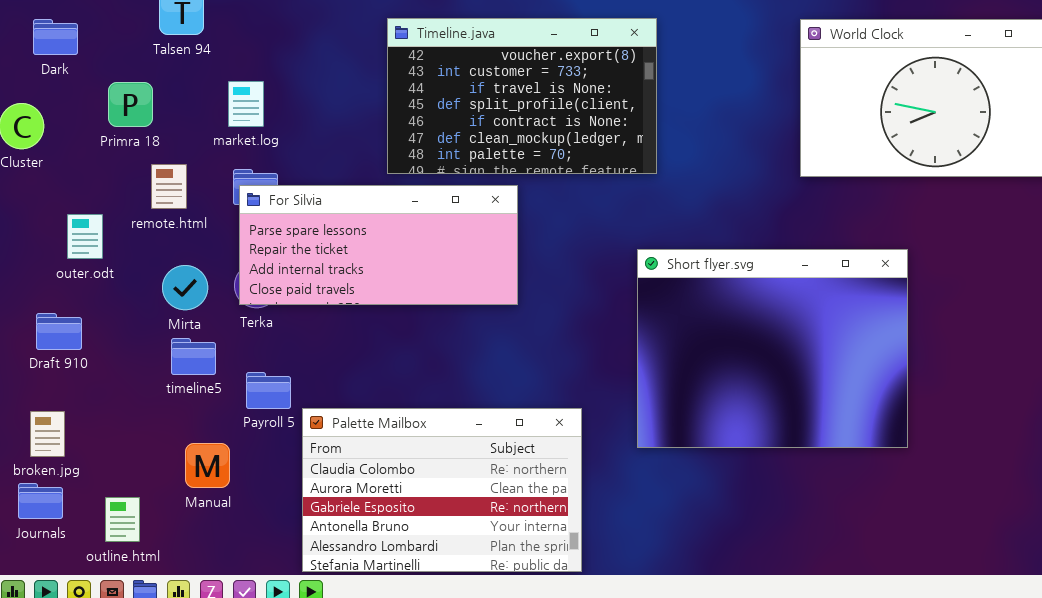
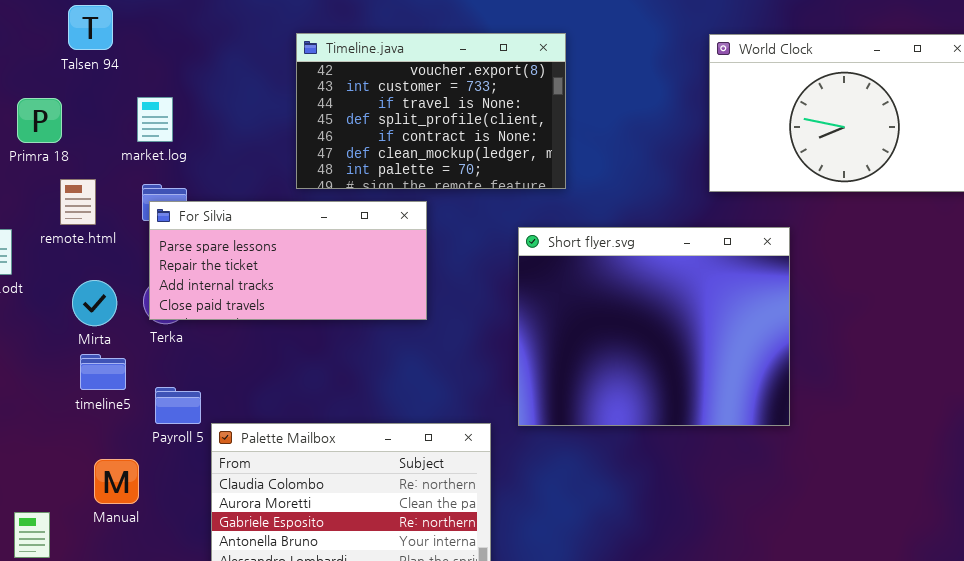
Short flyer.svg: [637,249,908,448] -> [518,227,790,426], moved

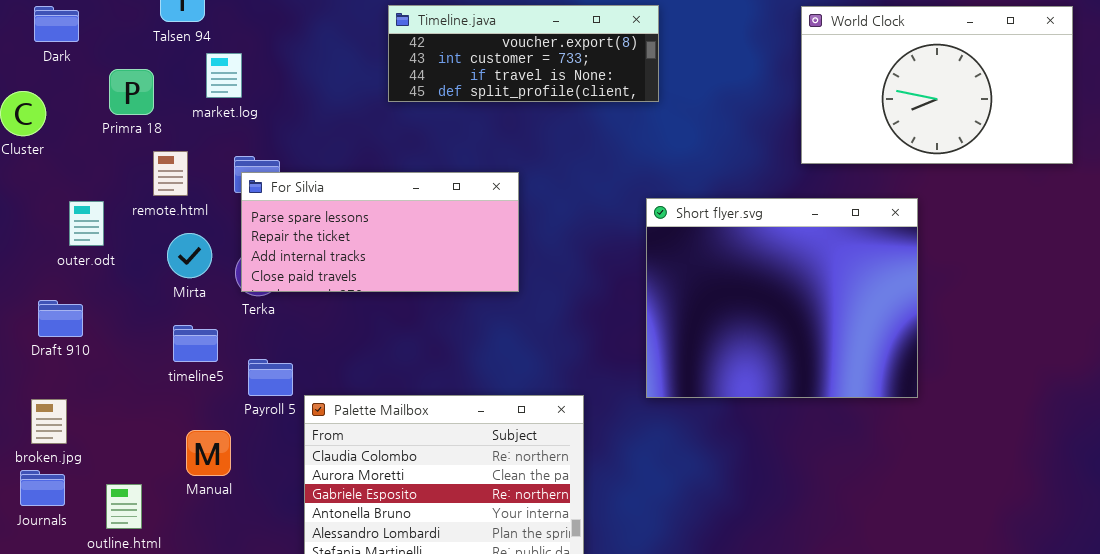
Timeline.java: [296,33,566,189] -> [388,5,659,102], resized
market.log: [137,97,173,142] -> [206,53,242,98], moved
Short flyer.svg: [518,227,790,426] -> [646,198,918,398], moved
Mirta: [72,280,117,326] -> [167,233,212,278], moved

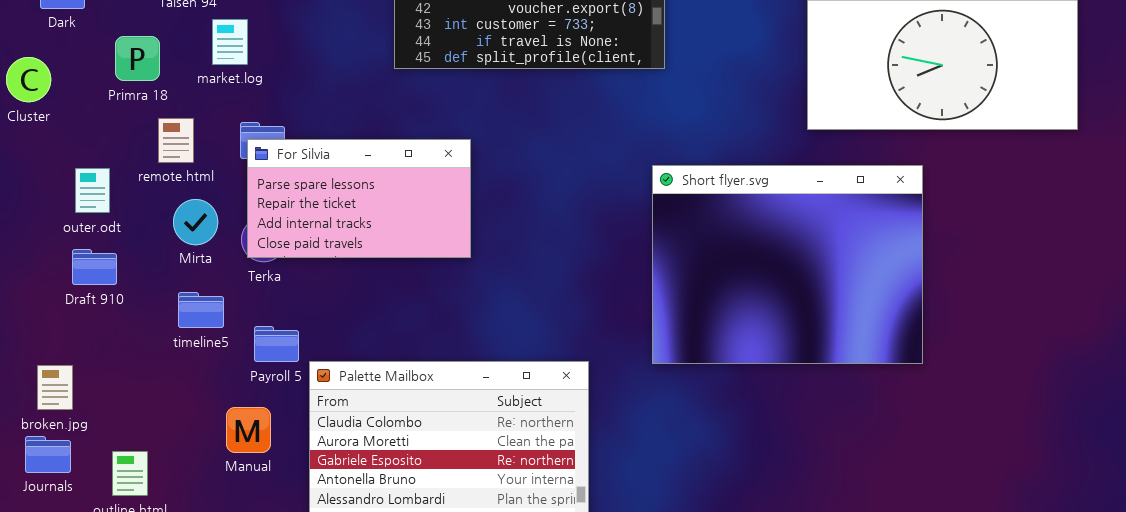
For Silvia: [241,172,519,292] -> [247,139,471,258], resized
Draft 910: [38,300,83,337] -> [72,249,117,285], moved
Manual: [186,430,231,476] -> [226,407,271,453], moved

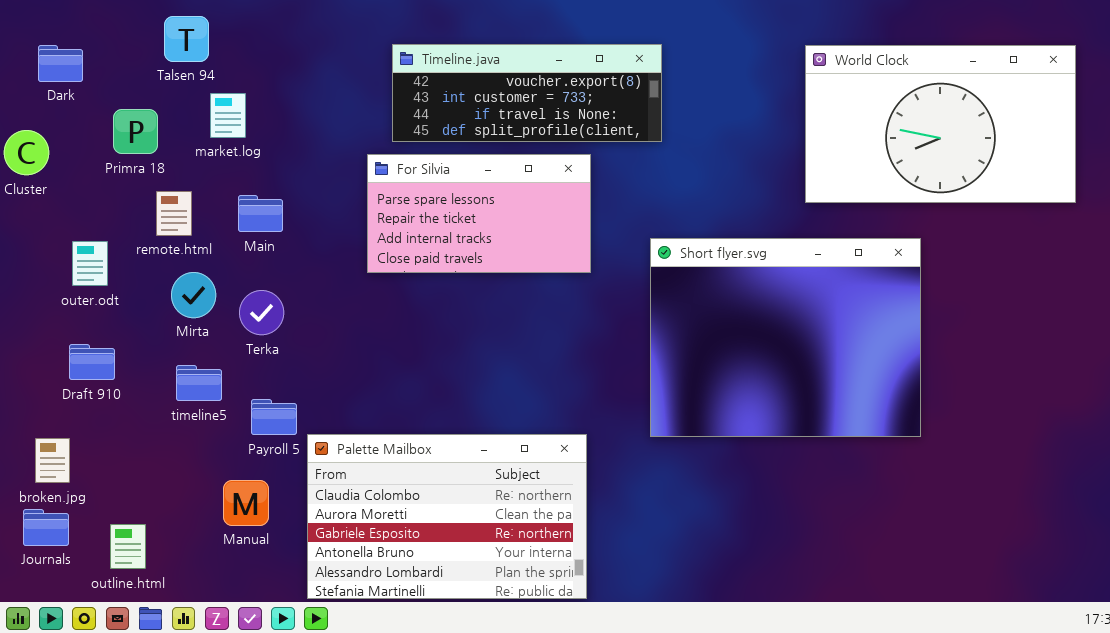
For Silvia: [247,139,471,258] -> [367,154,591,273], moved
Draft 910: [72,249,117,285] -> [69,344,115,380], moved

